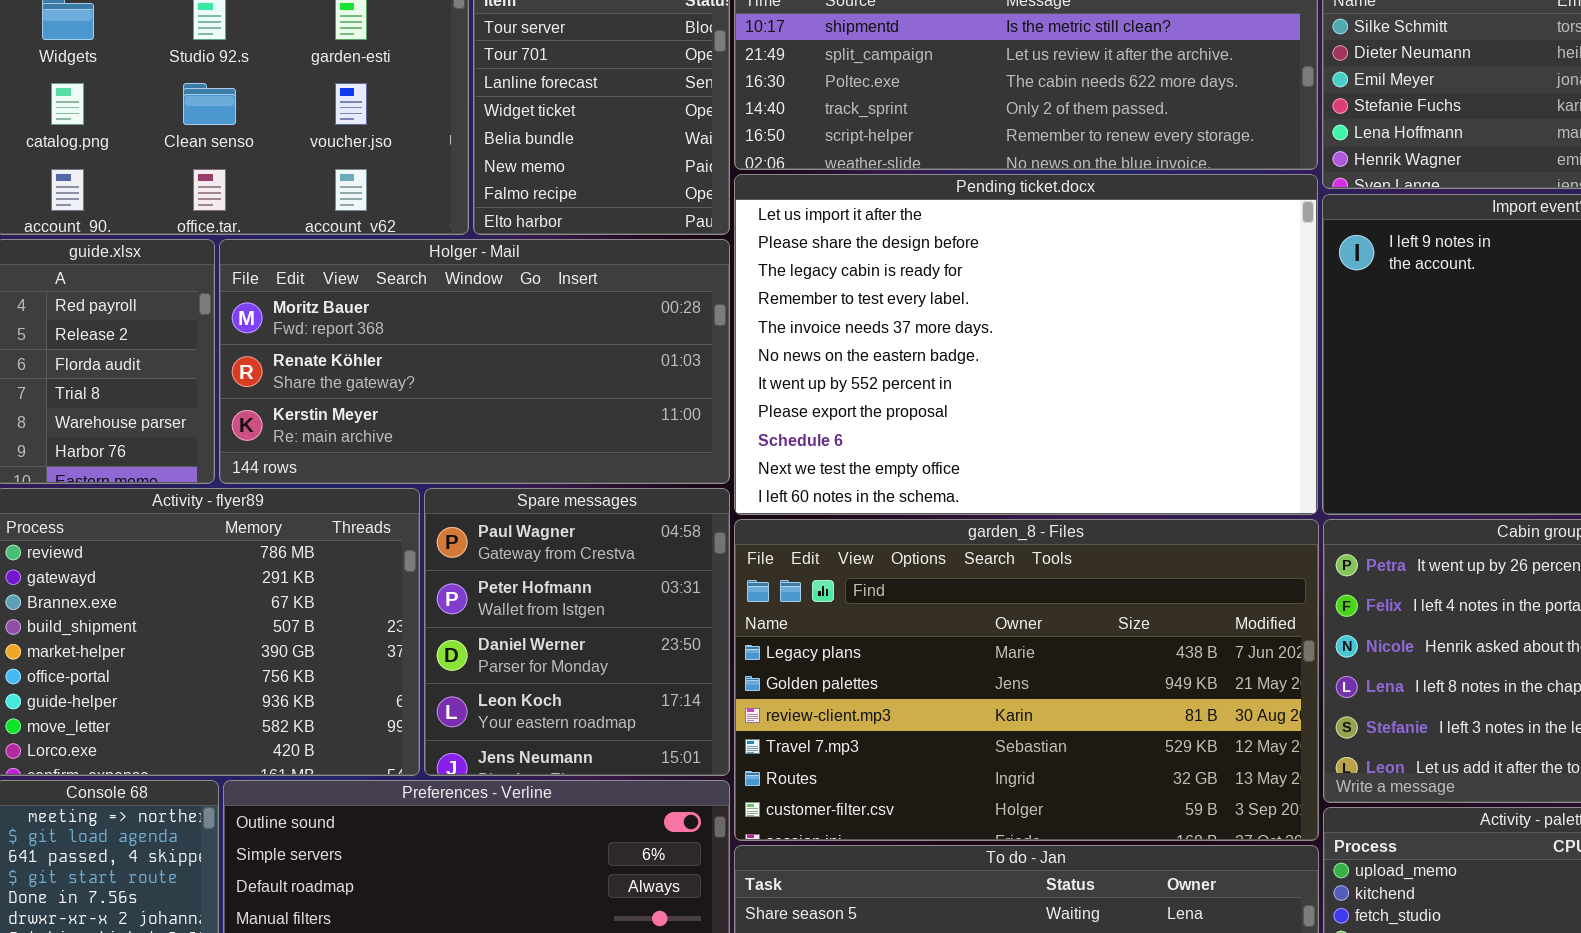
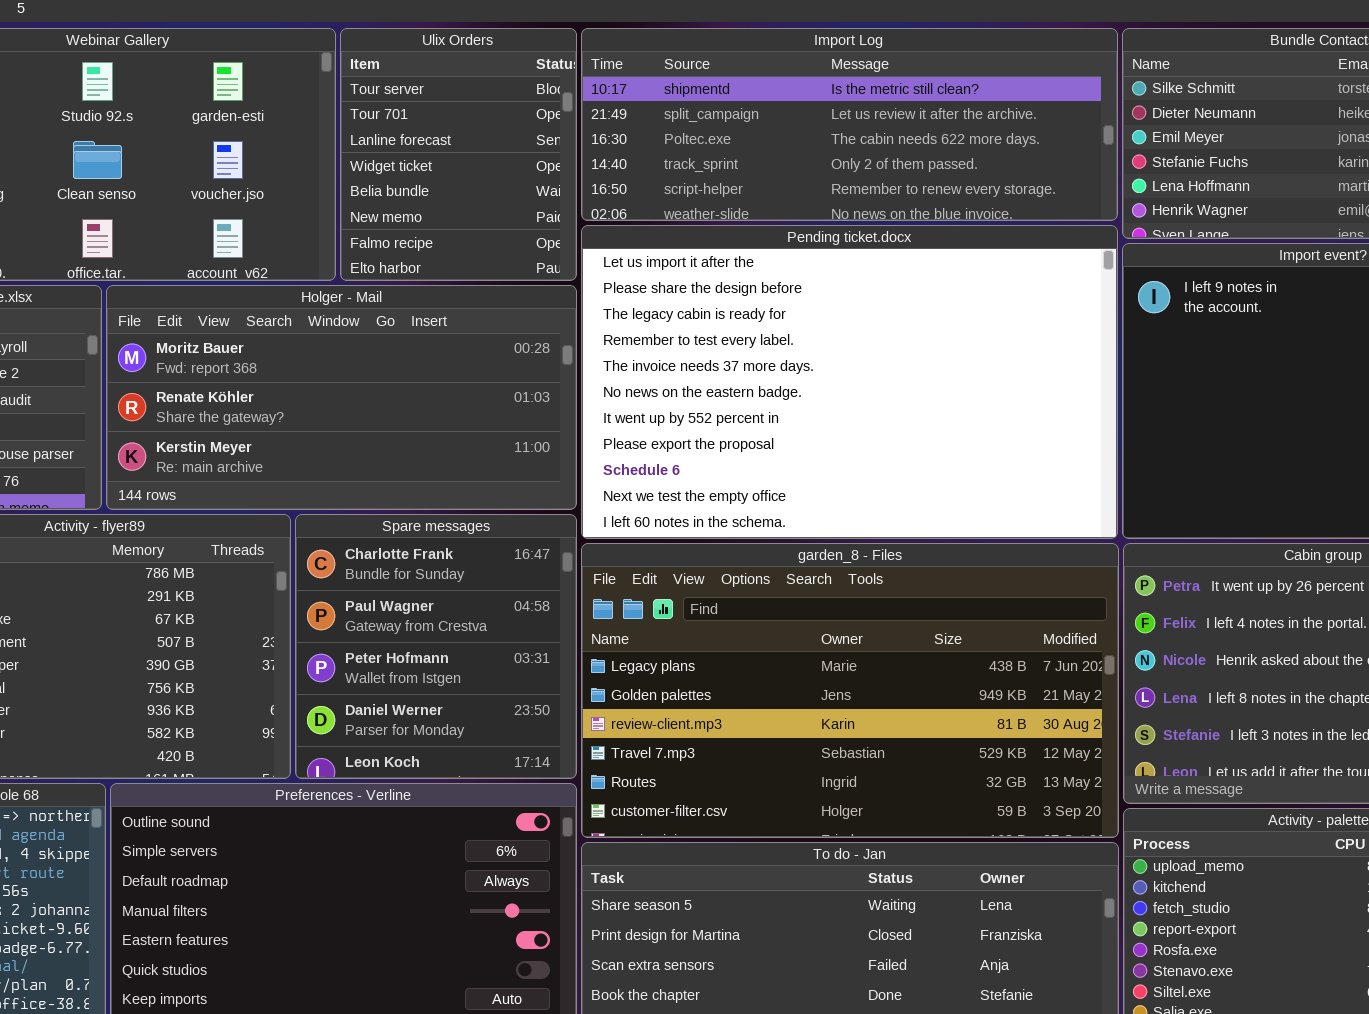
Spare messages: [424,488,730,776] -> [295,514,577,779], scrolled up 1 row

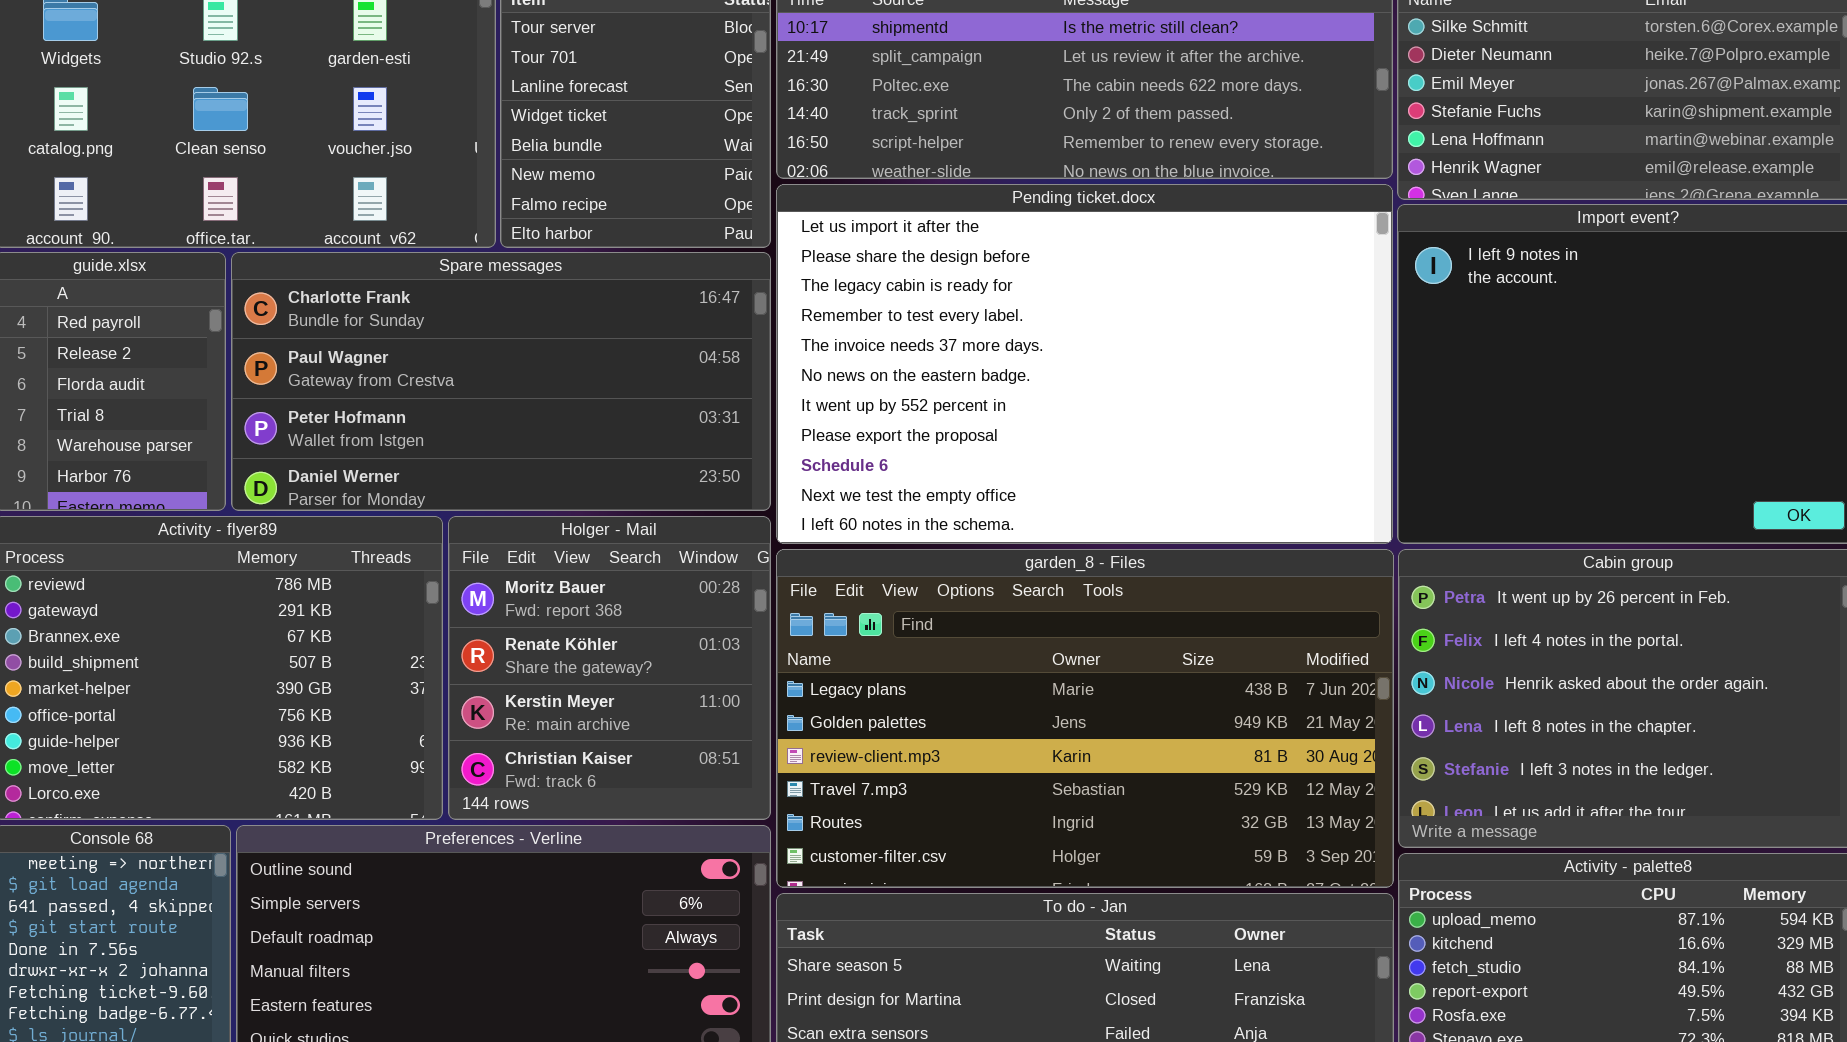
Holger - Mail: [106,285,577,510] -> [448,516,771,820], moved, resized
Spare messages: [295,514,577,779] -> [231,252,771,511], moved, resized

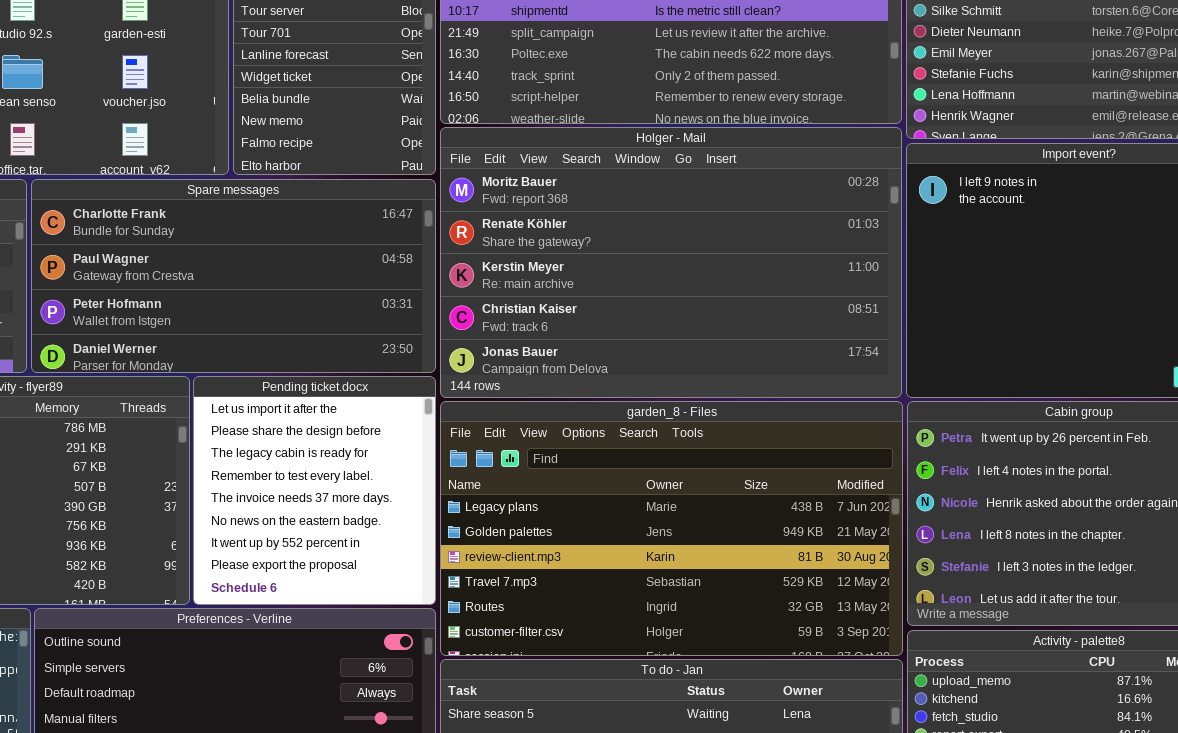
Pending ticket.docx: [776,184,1393,544] -> [193,376,436,605], moved, resized
Holger - Mail: [448,516,771,820] -> [440,127,902,398], moved, resized

